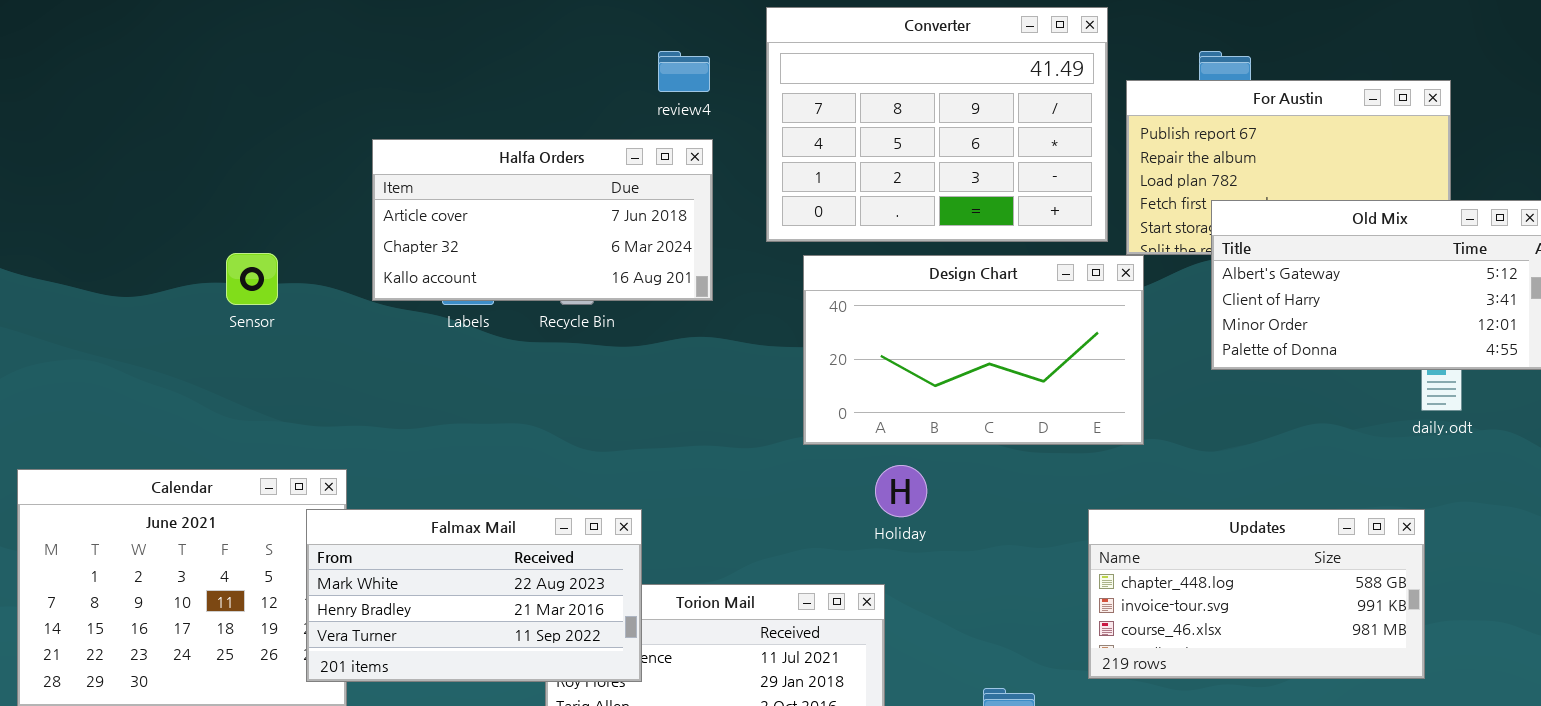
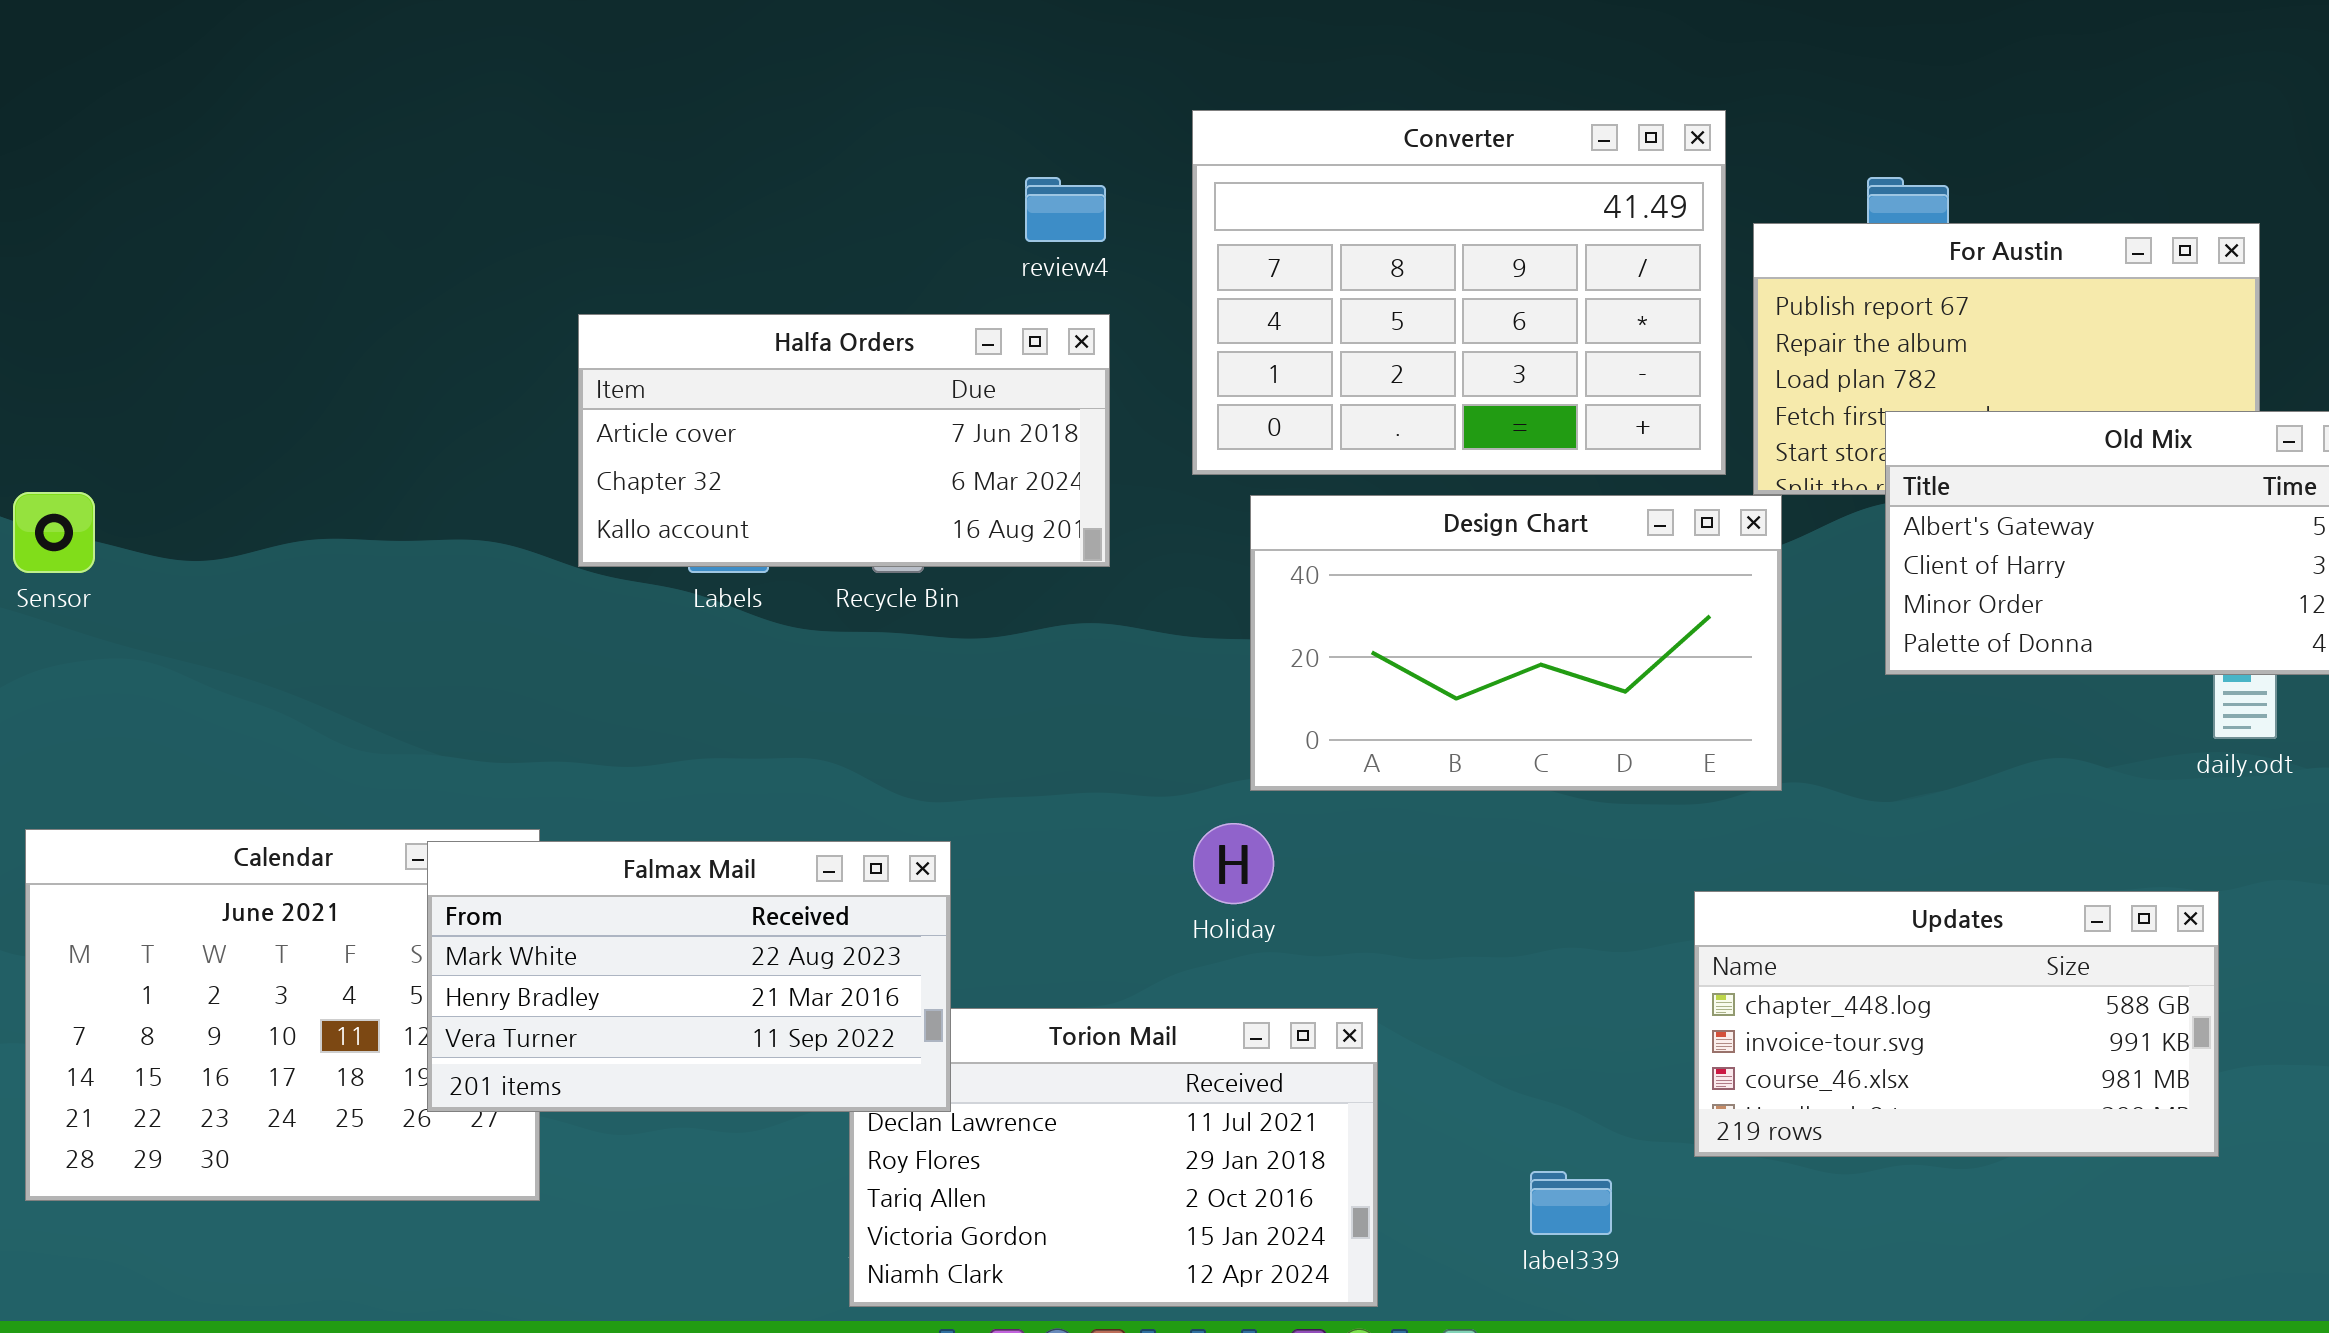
Sensor: [226,253,278,305] -> [13,492,95,573], moved
Holiday: [875,465,927,517] -> [1193,823,1274,904], moved
Falmax Mail: [306,509,642,682] -> [427,841,951,1112], moved

